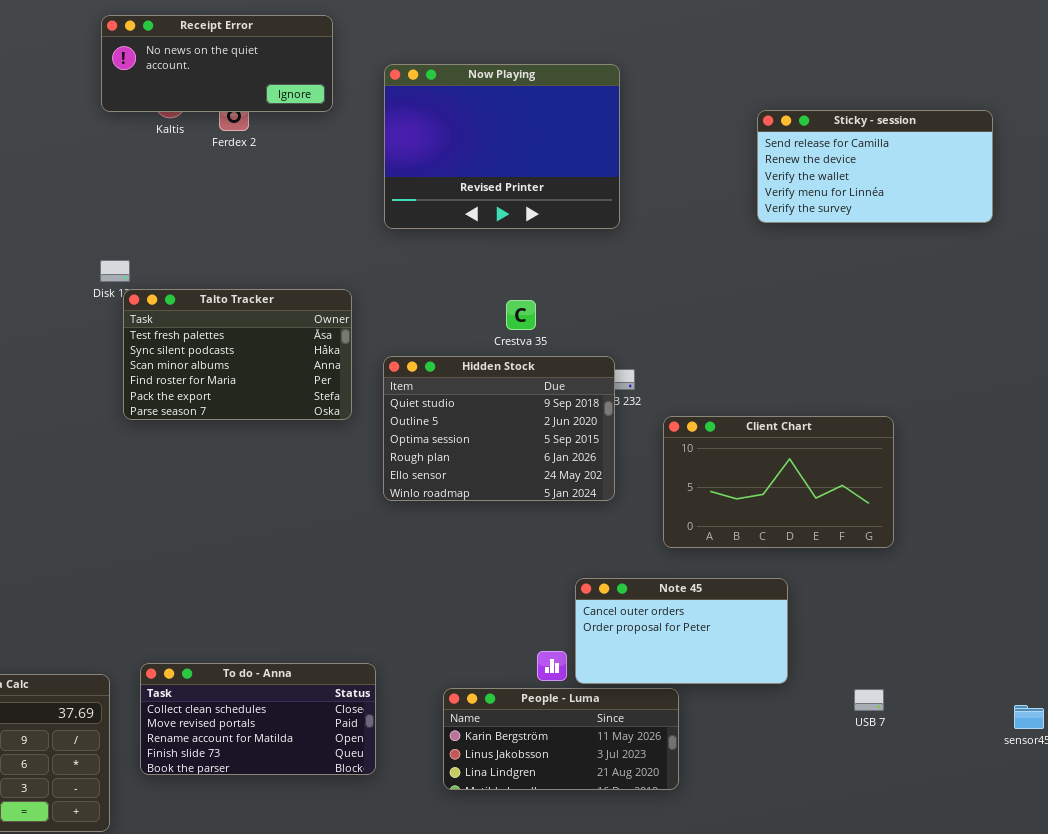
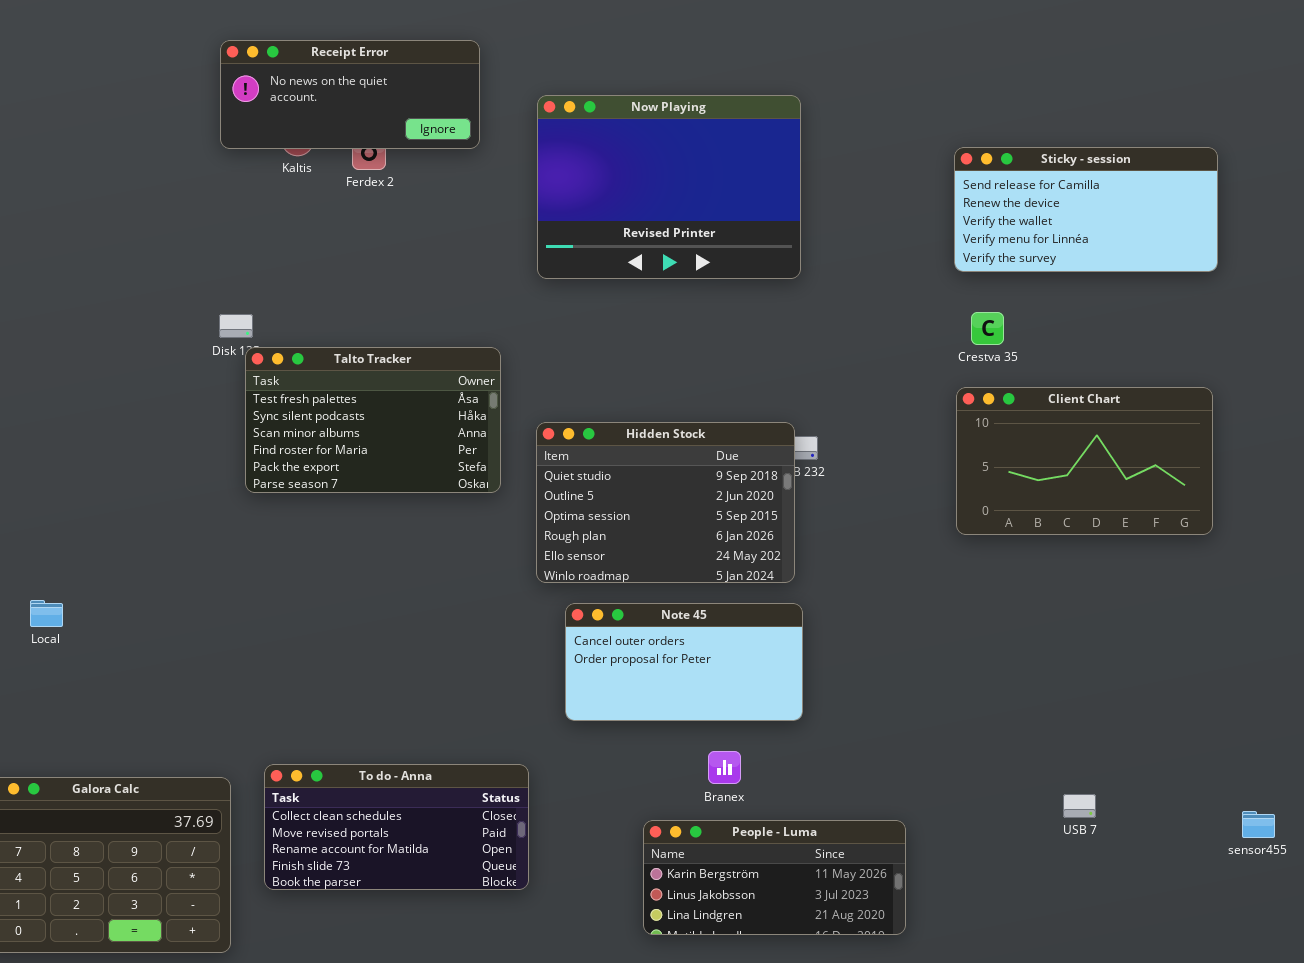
Crestva 35: [506,300,536,330] -> [971,312,1004,345], moved
Client Chart: [663,416,894,548] -> [956,387,1213,535], moved
Note 45: [575,578,788,684] -> [565,603,803,721], moved
People - Luma: [443,688,679,790] -> [643,820,906,935], moved

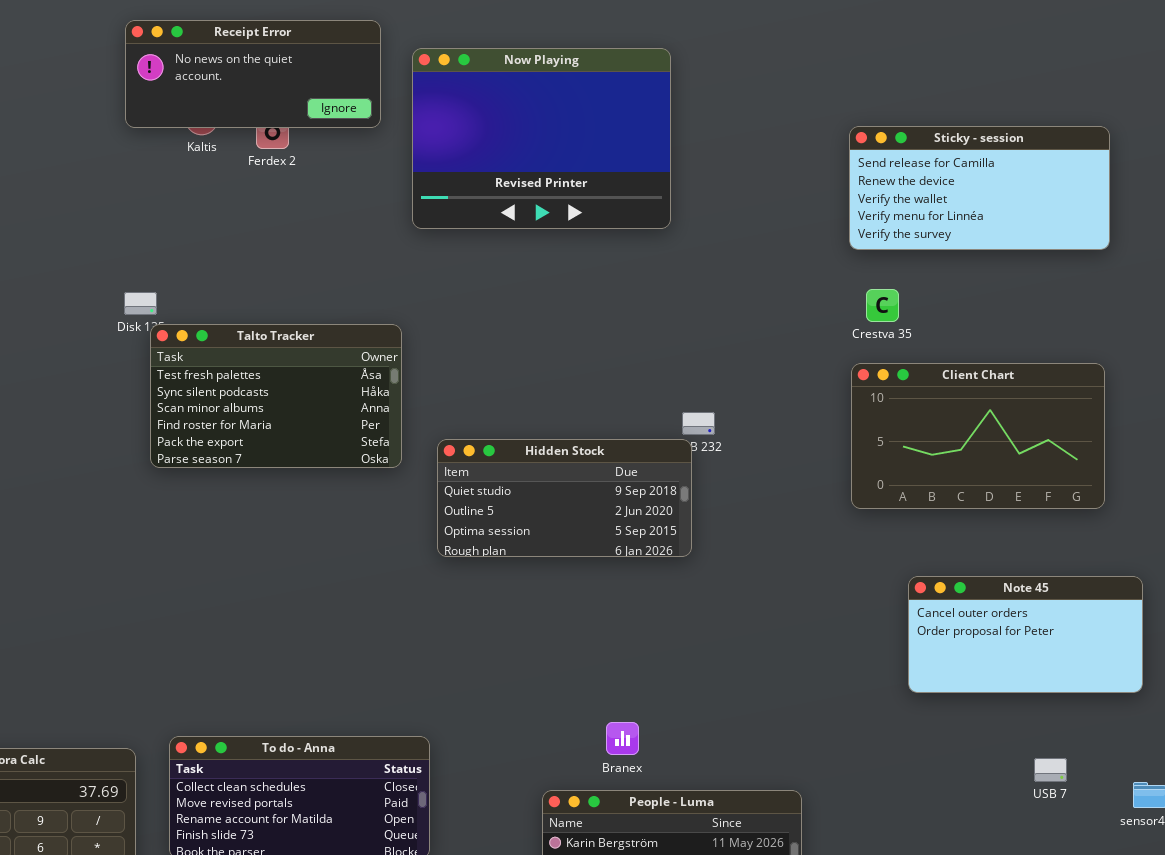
Now Playing: [537,95,801,279] -> [412,48,671,229], moved
Hidden Stock: [536,422,795,583] -> [437,439,692,557], resized
Note 45: [565,603,803,721] -> [908,576,1143,693], moved
USB 7: [1063,794,1096,818] -> [1034,758,1067,782], moved

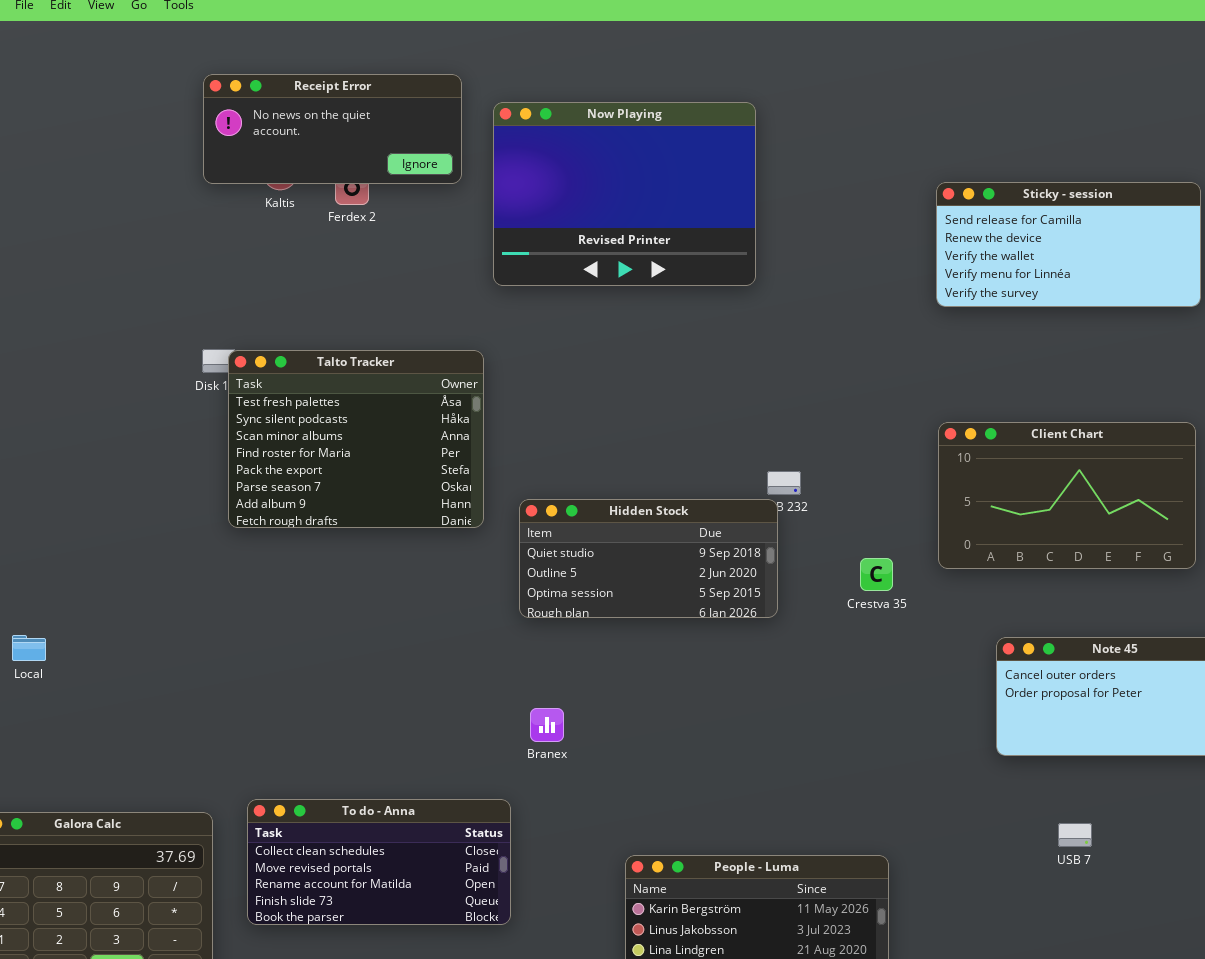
Crestva 35: [866,289,899,322] -> [860,558,893,591], moved
Talto Tracker: [150,324,402,468] -> [228,350,484,528], resized
Branex: [606,722,639,755] -> [530,708,564,742], moved
USB 7: [1034,758,1067,782] -> [1058,823,1092,847], moved

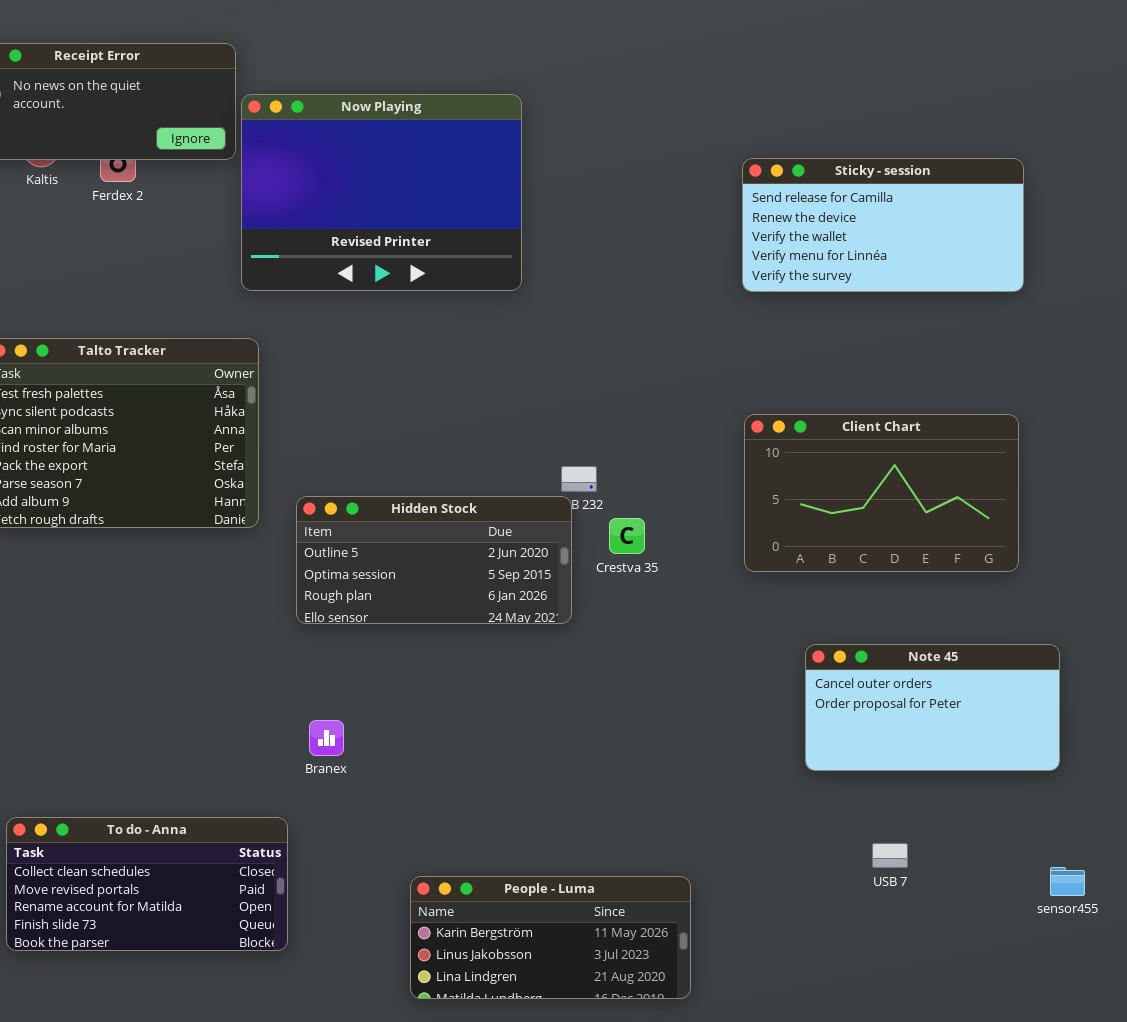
Now Playing: [493,102,756,286] -> [241,94,522,291], moved
Hidden Stock: [519,499,778,618] -> [296,496,572,624], scrolled down 1 row
Crestva 35: [860,558,893,591] -> [609,518,645,554], moved

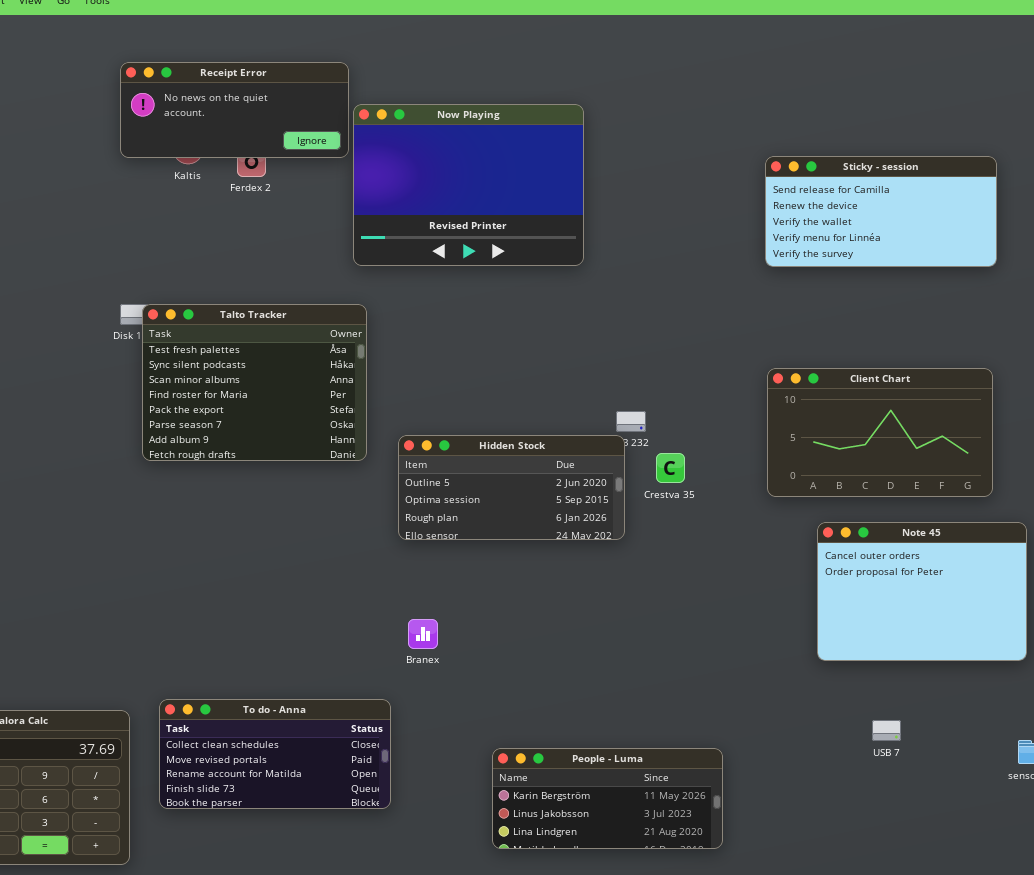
Note 45: [805,644,1060,771] -> [817,522,1027,661], resized

